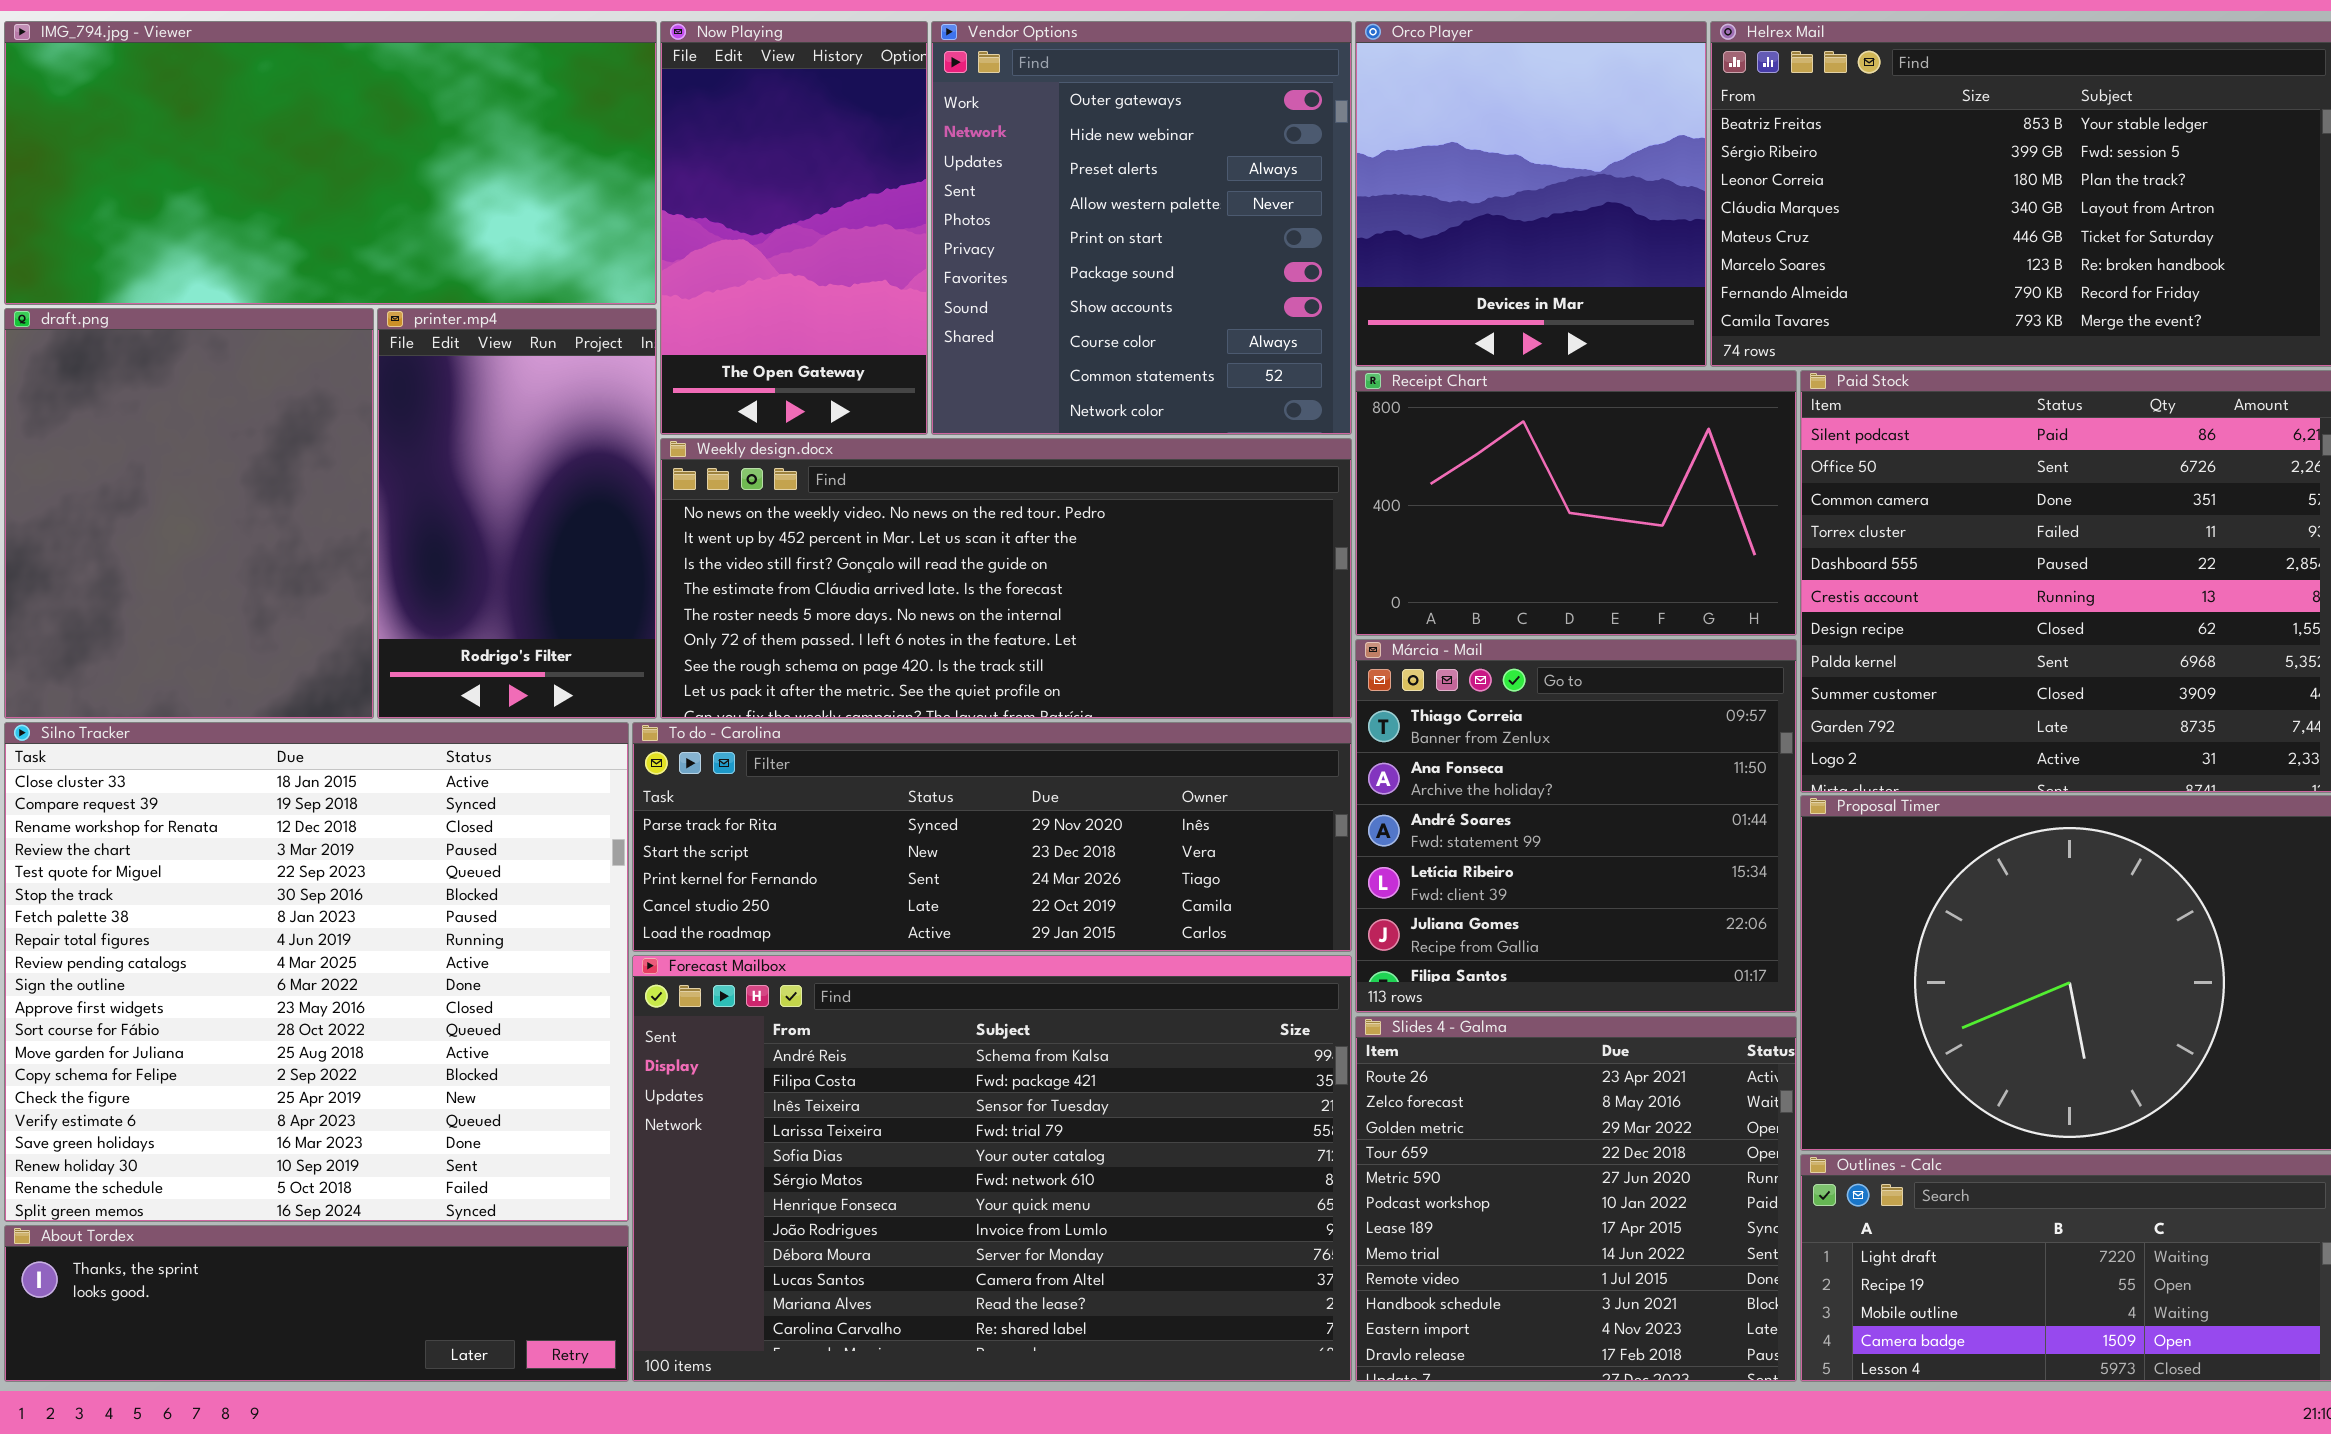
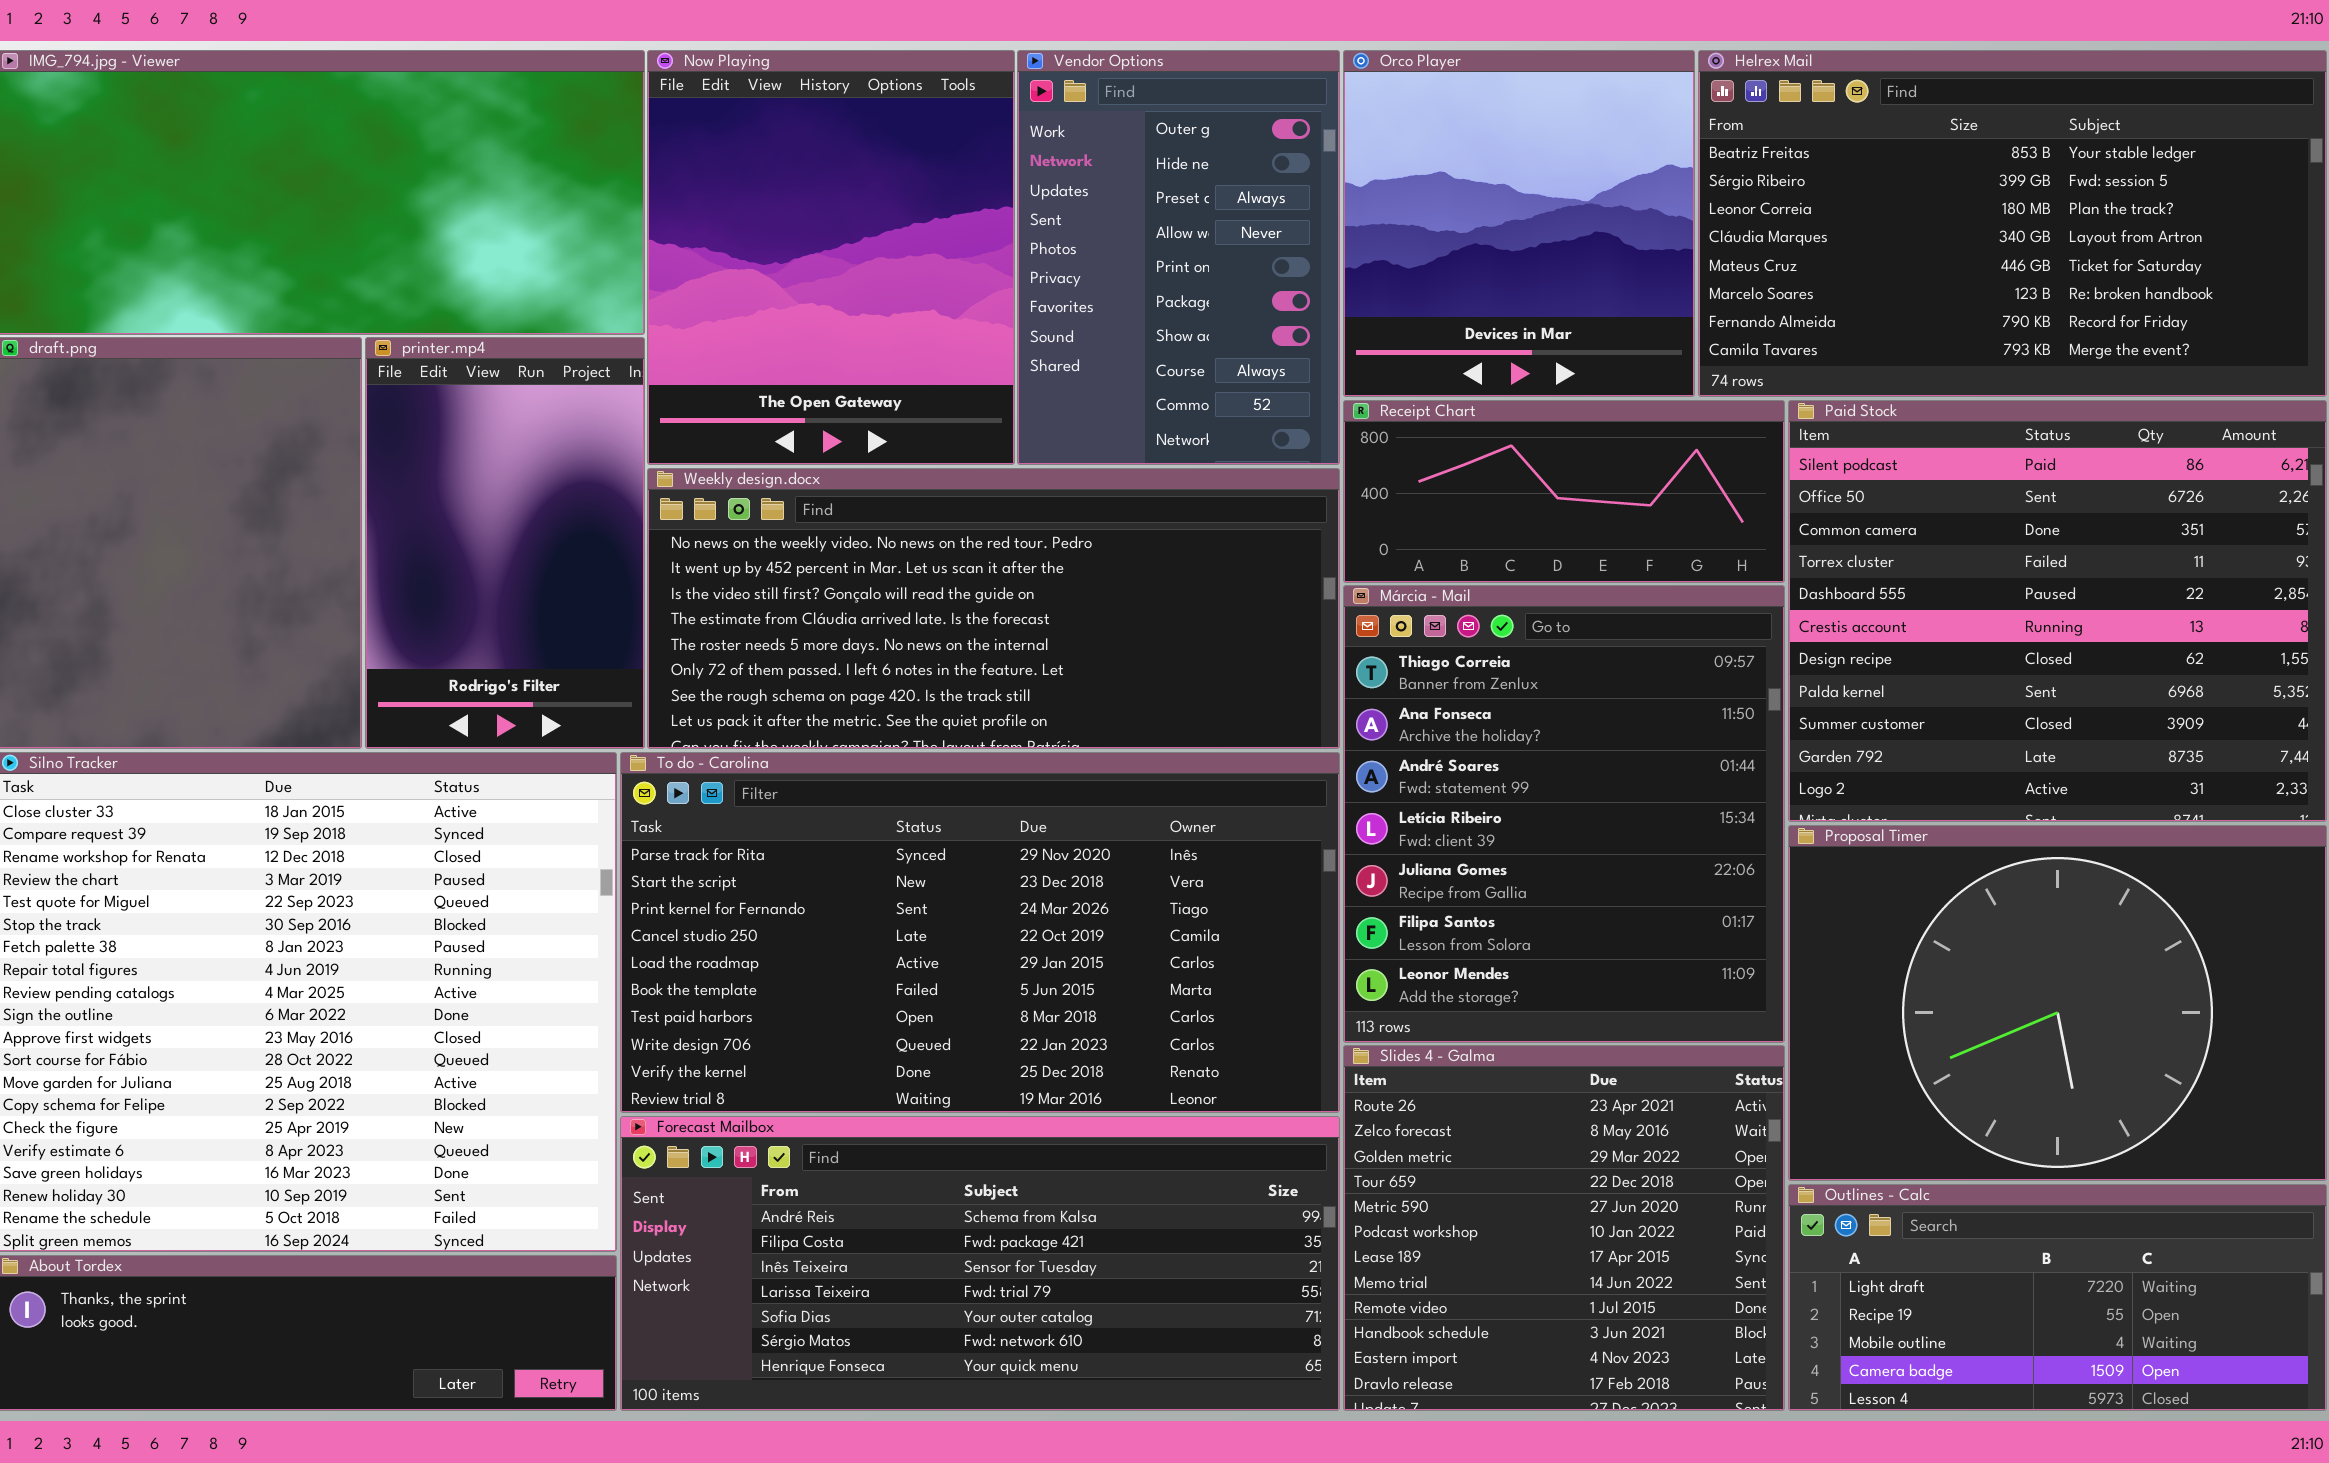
Now Playing: [660,21,928,435] -> [647,50,1015,465], resized
Vendor Options: [931,21,1352,435] -> [1017,50,1340,465], resized
Receipt Chart: [1355,370,1797,636] -> [1343,400,1785,583], resized
Márcia - Mail: [1355,639,1797,1013] -> [1343,585,1785,1043], resized
To do - Carolina: [632,722,1352,952] -> [620,752,1340,1113], resized
Forecast Mailbox: [632,955,1352,1382] -> [620,1116,1340,1411], resized

